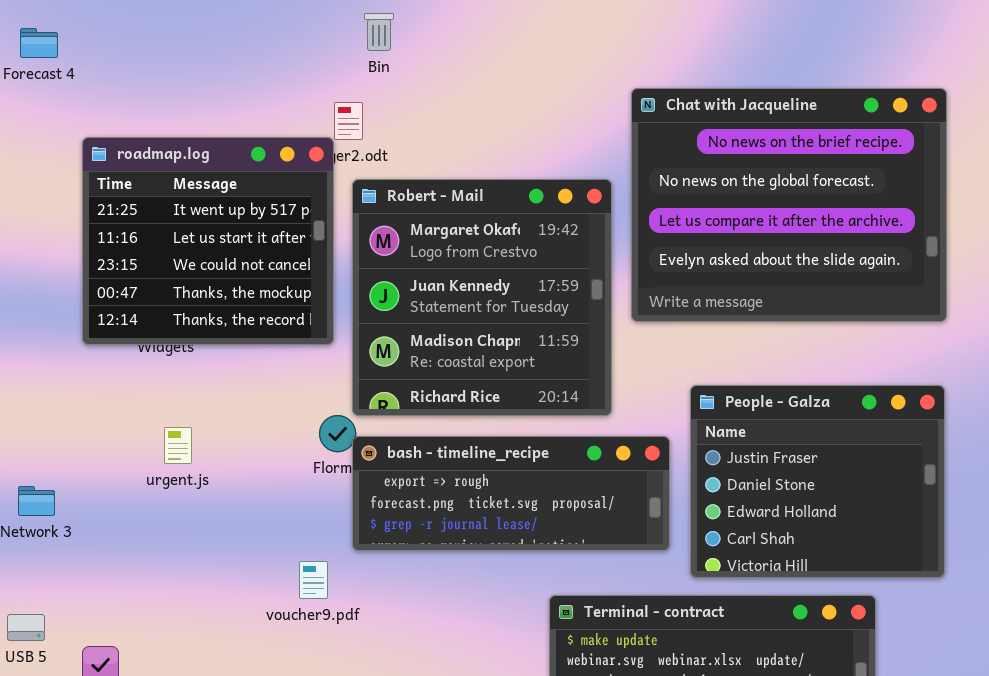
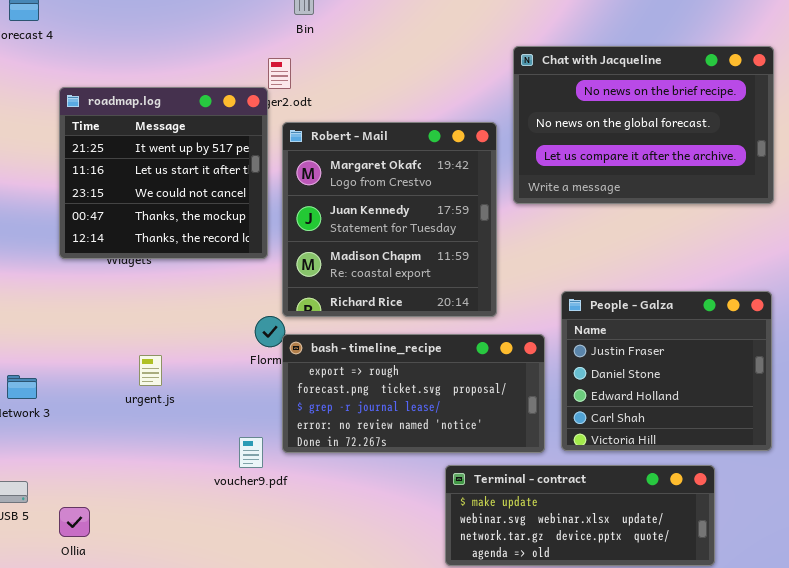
Chat with Jacqueline: [631,88,947,322] -> [513,46,774,204], resized
urgent.js: [164,427,192,464] -> [139,355,162,386], moved
bash - timeline_recipe: [352,436,670,551] -> [282,334,545,453], resized

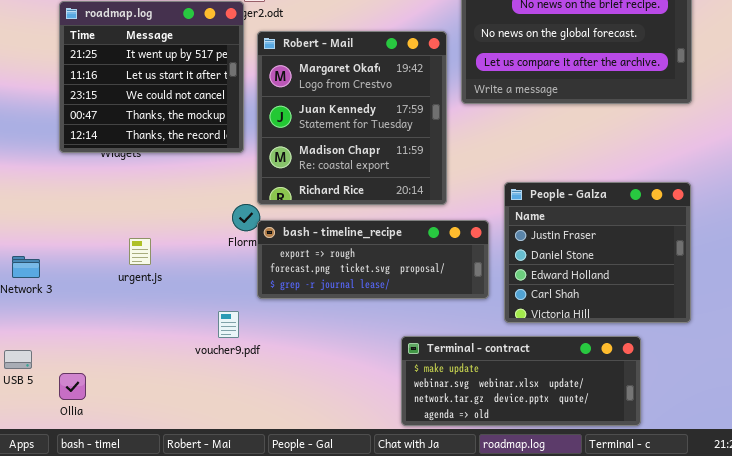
bash - timeline_recipe: [282,334,545,453] -> [257,220,489,299], resized

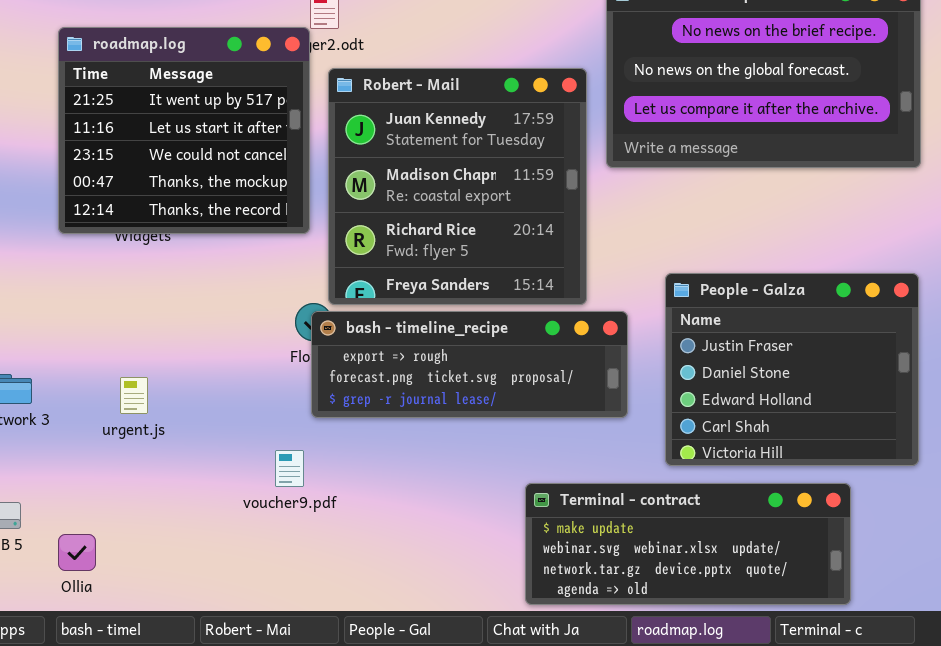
Robert - Mail: [257,31,447,205] -> [328,68,587,305], scrolled down 1 row
bash - timeline_recipe: [257,220,489,299] -> [311,311,628,418], moved
urgent.js: [129,238,151,265] -> [120,377,148,414], moved

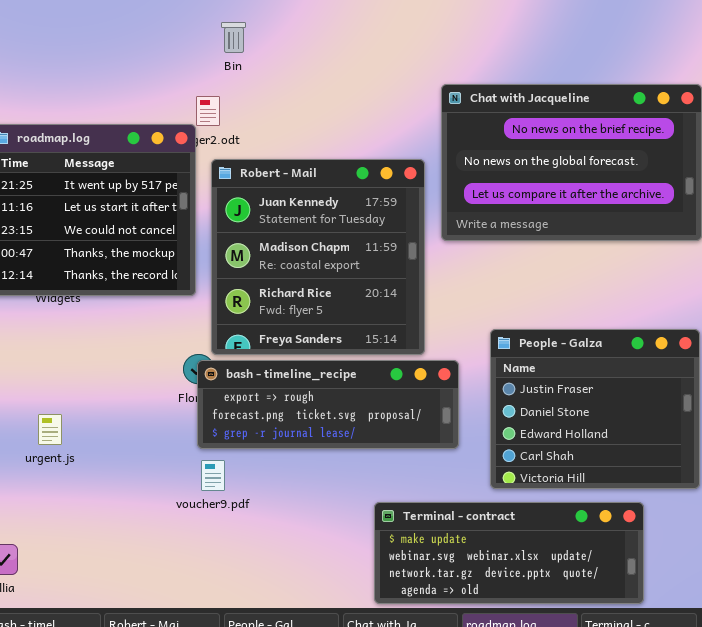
voucher9.pdf: [275,450,304,487] -> [201,460,225,491], moved

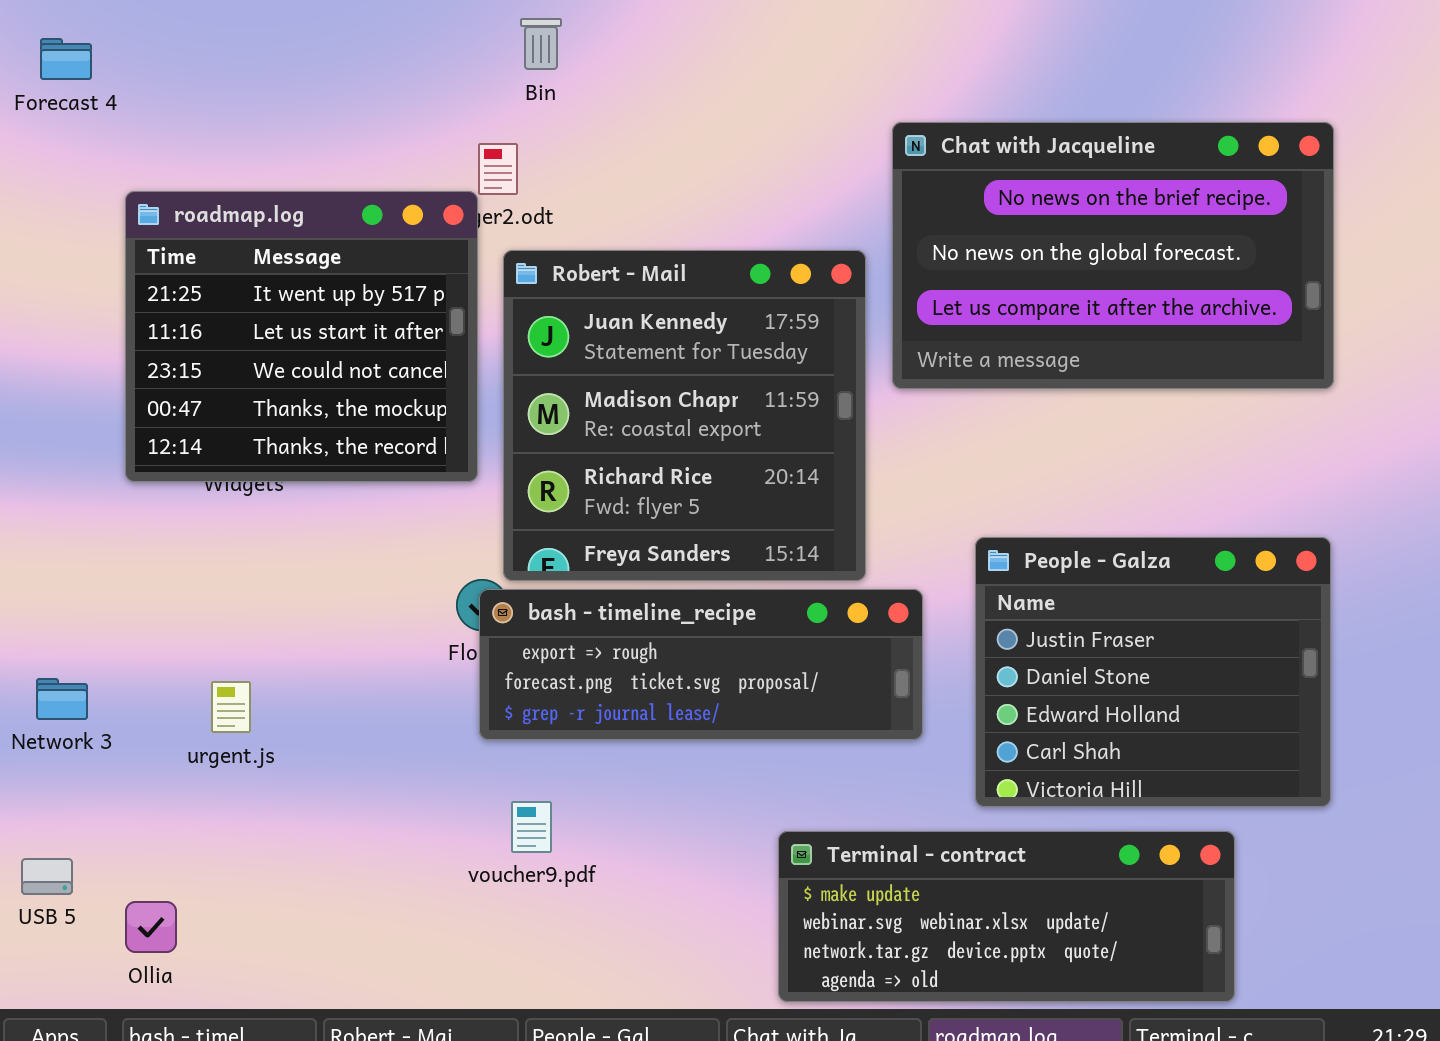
voucher9.pdf: [201,460,225,491] -> [511,801,552,853], moved

